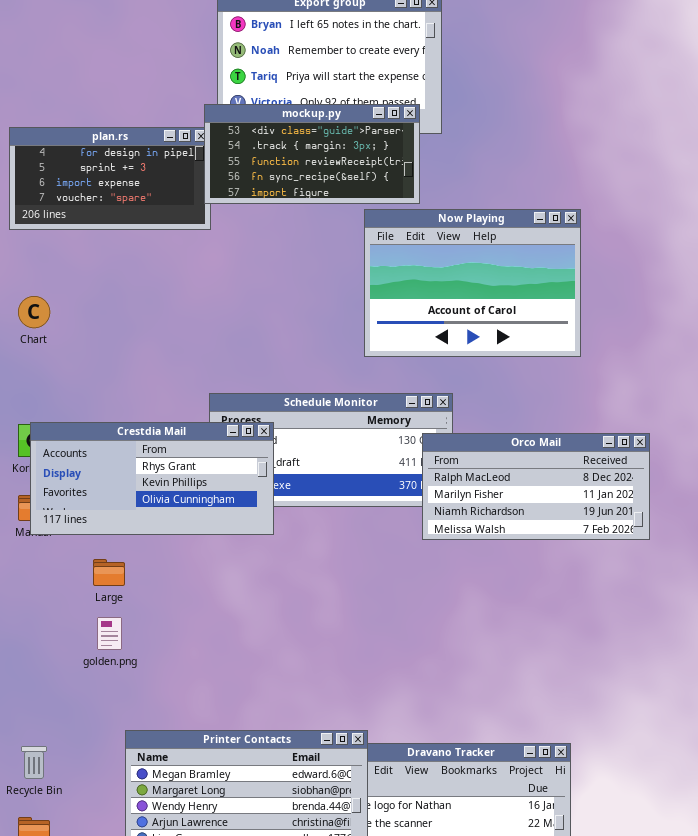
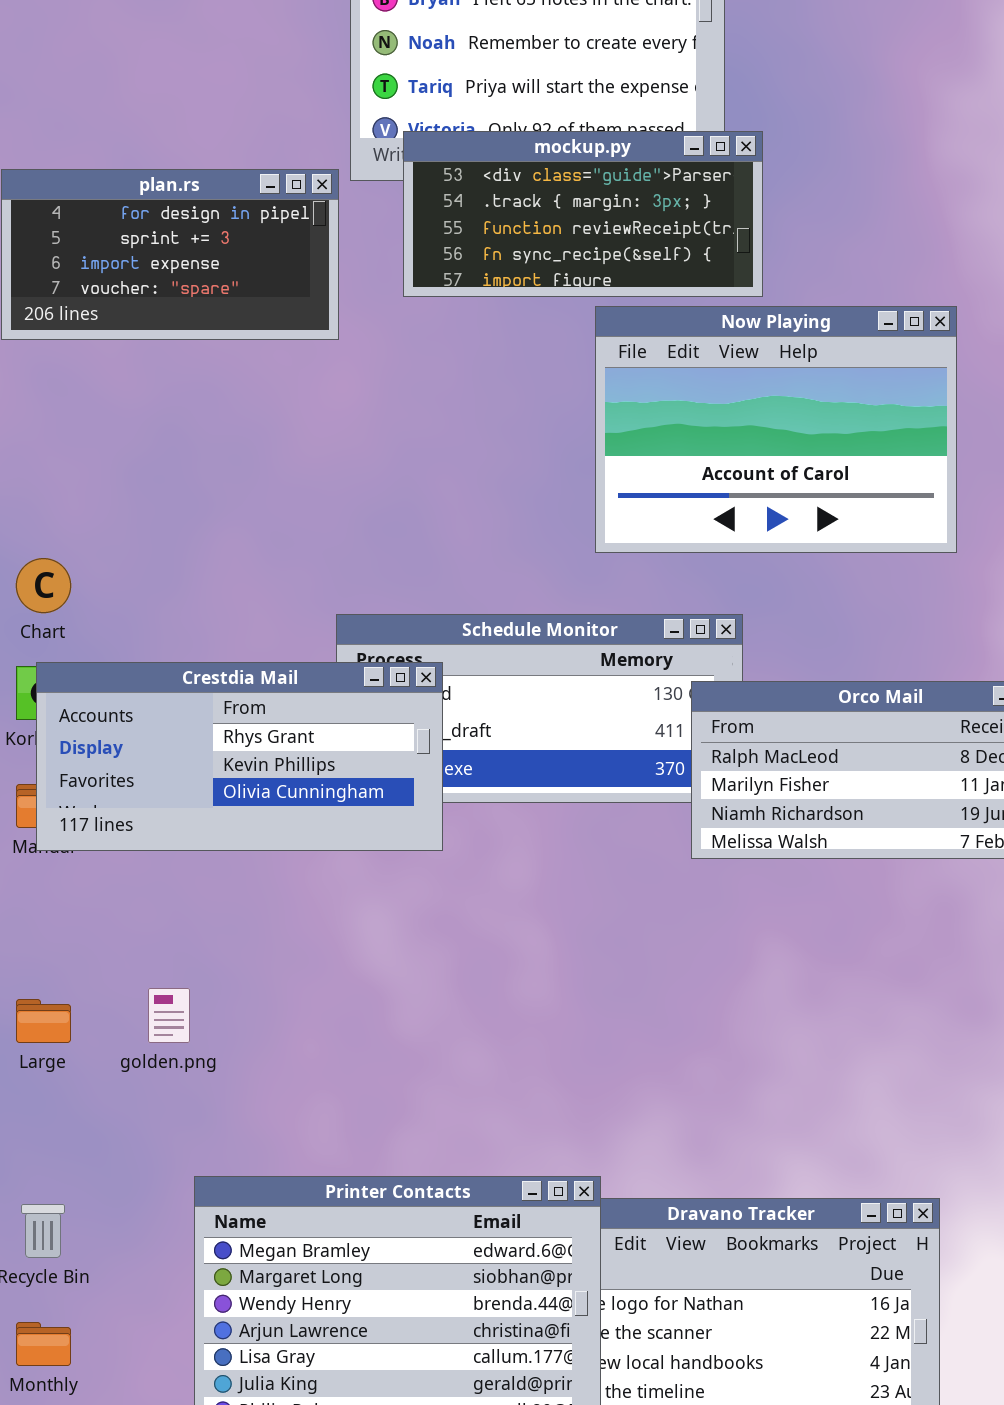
mockup.py: [204,104,420,204] -> [403,131,763,297], moved
Chart: [18,296,50,328] -> [16,558,71,613], moved
Large: [93,559,125,586] -> [16,999,71,1043], moved

